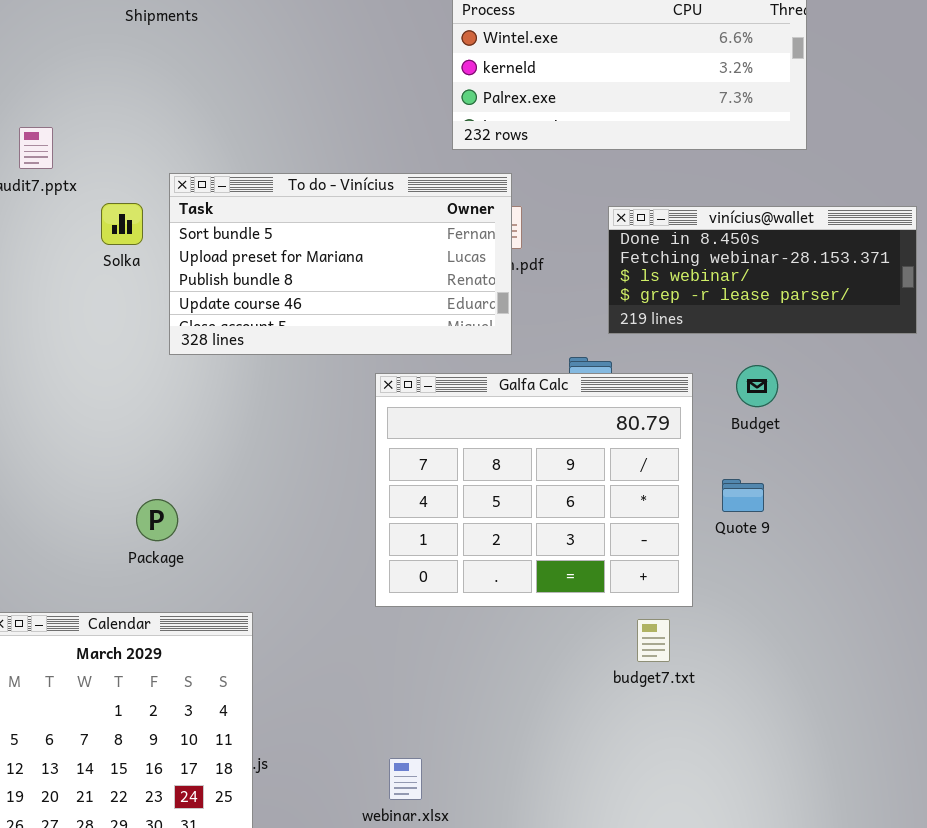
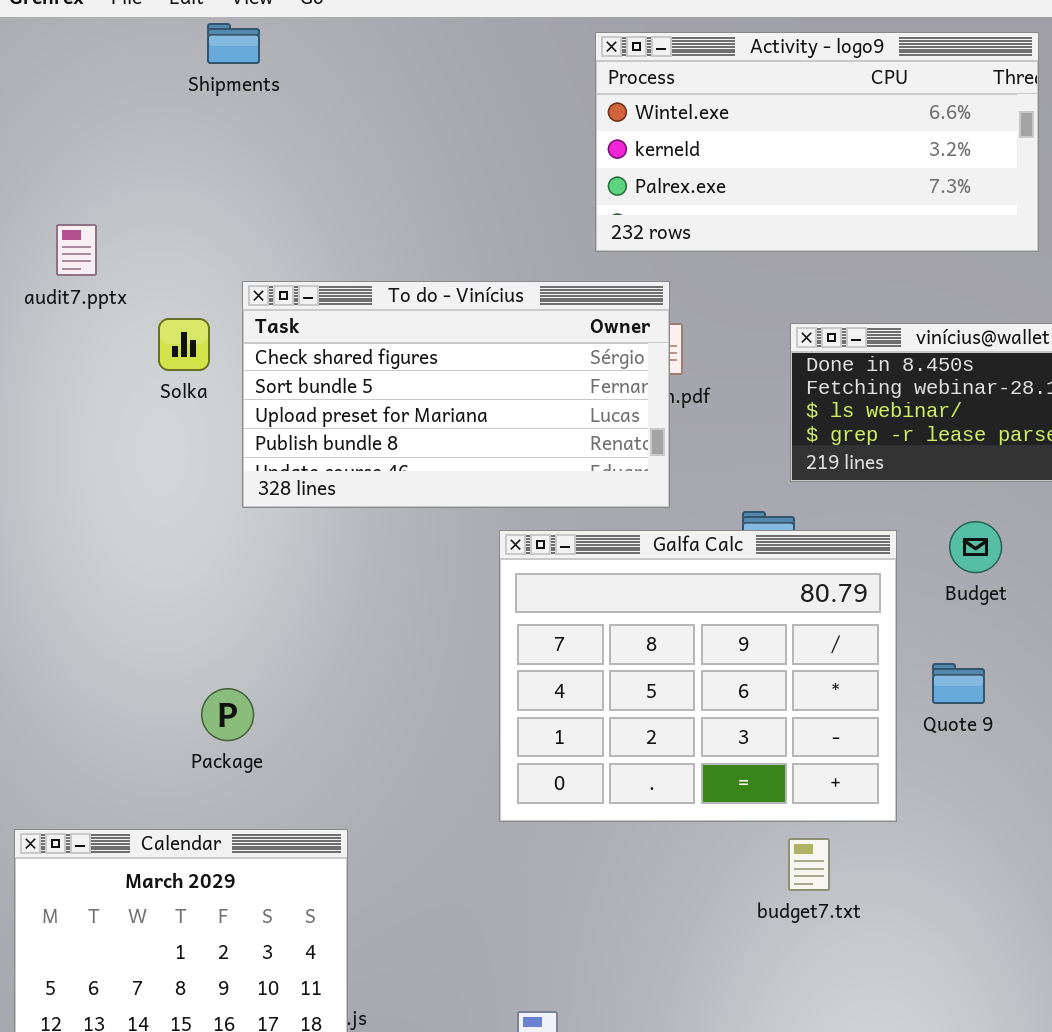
To do - Vinícius: [169,173,512,355] -> [242,281,670,508], scrolled up 1 row
budget7.txt: [637,619,670,662] -> [788,838,830,891], moved

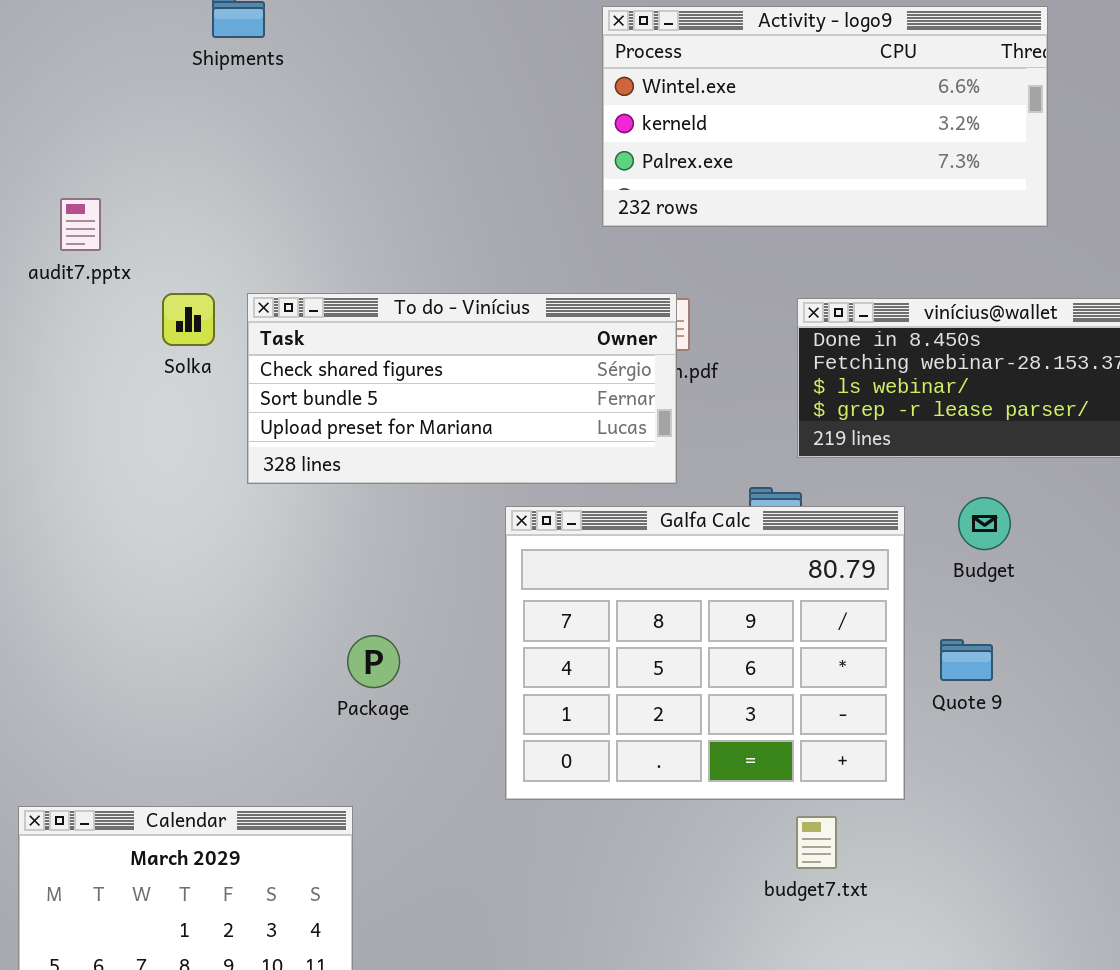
To do - Vinícius: [242,281,670,508] -> [247,293,677,484], resized
Package: [201,688,254,741] -> [347,635,400,688], moved

